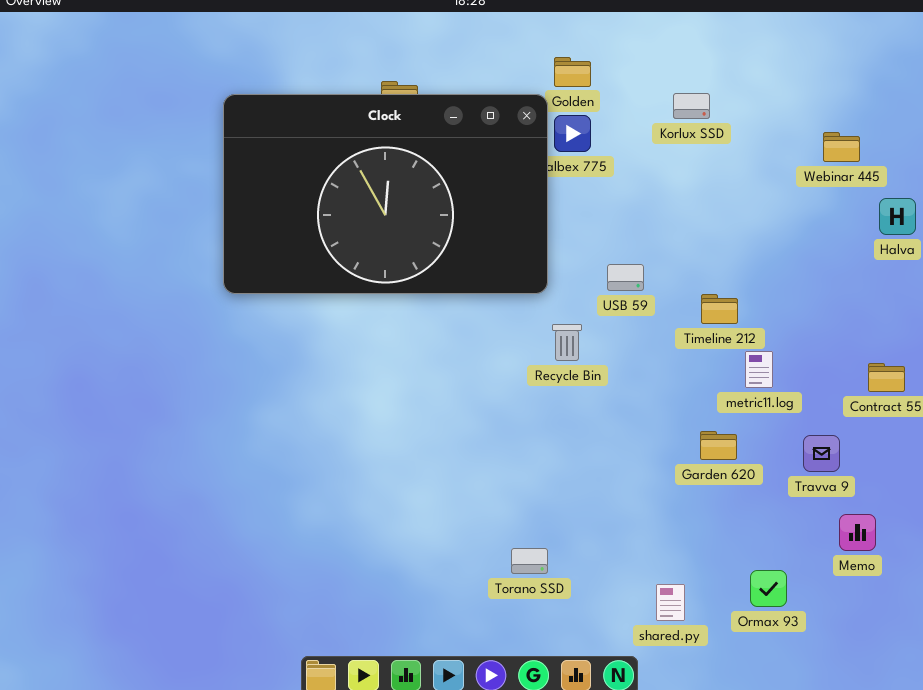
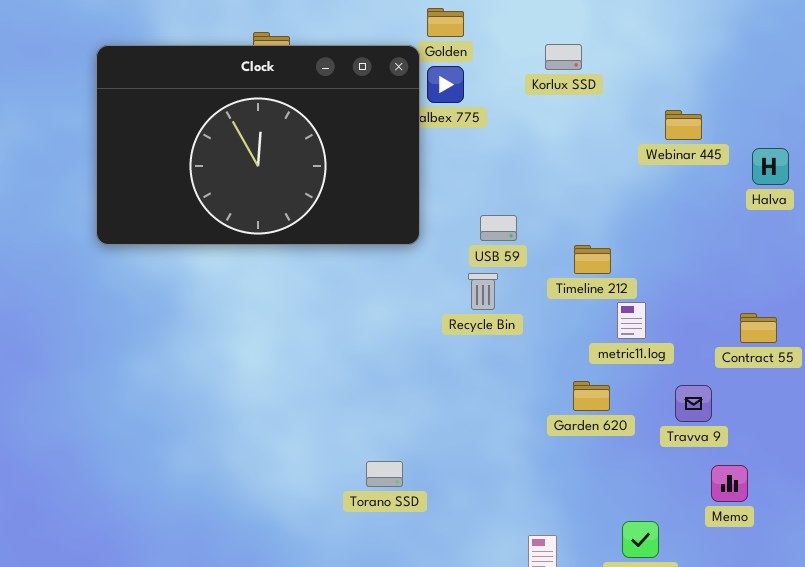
Webinar 445: [823,132,860,162] -> [665,110,702,140], moved
Recycle Bin: [552,324,582,361] -> [468,273,498,310], moved
Torano SSD: [511,548,548,574] -> [366,461,403,487], moved

